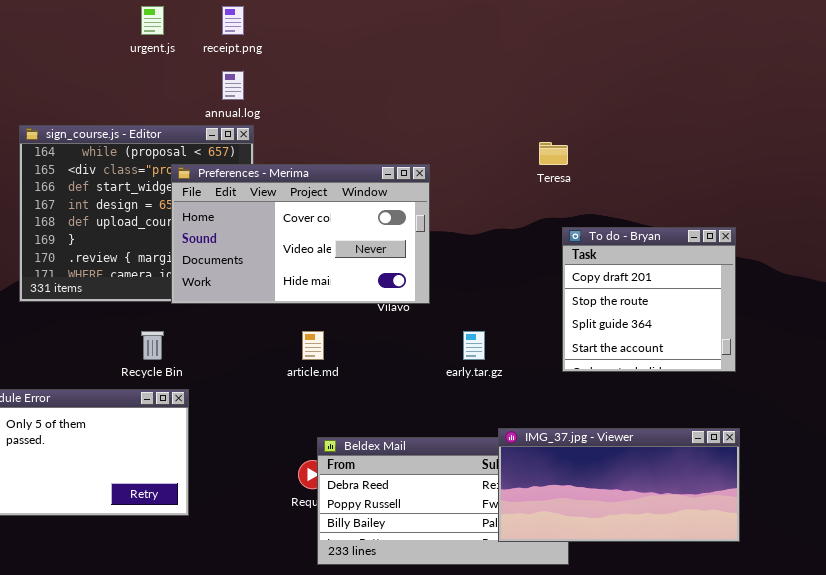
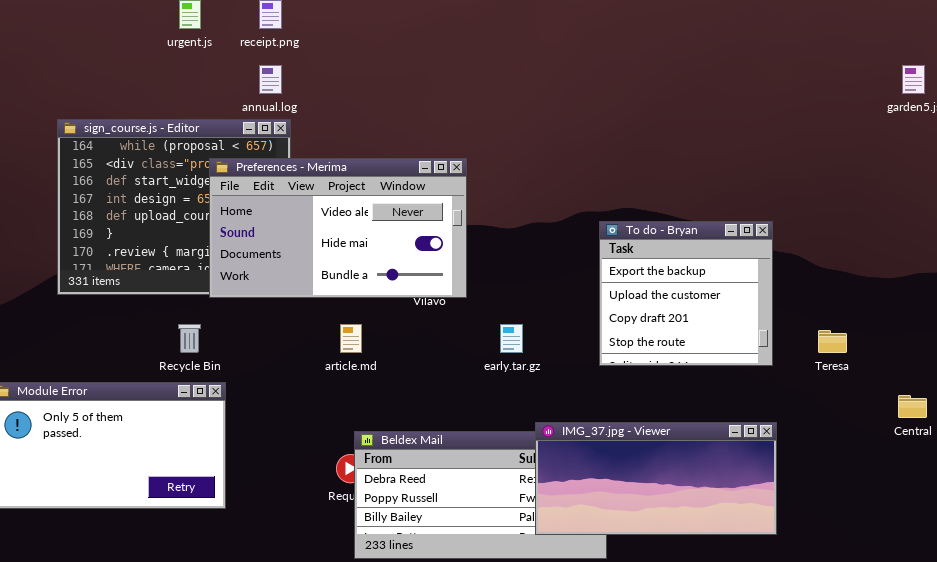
Teresa: [539,142,568,165] -> [818,330,847,353], moved
Preferences - Merima: [171,164,430,304] -> [209,158,467,298], scrolled down 1 row
To do - Bryan: [562,227,736,372] -> [599,221,773,366], scrolled up 2 rows

